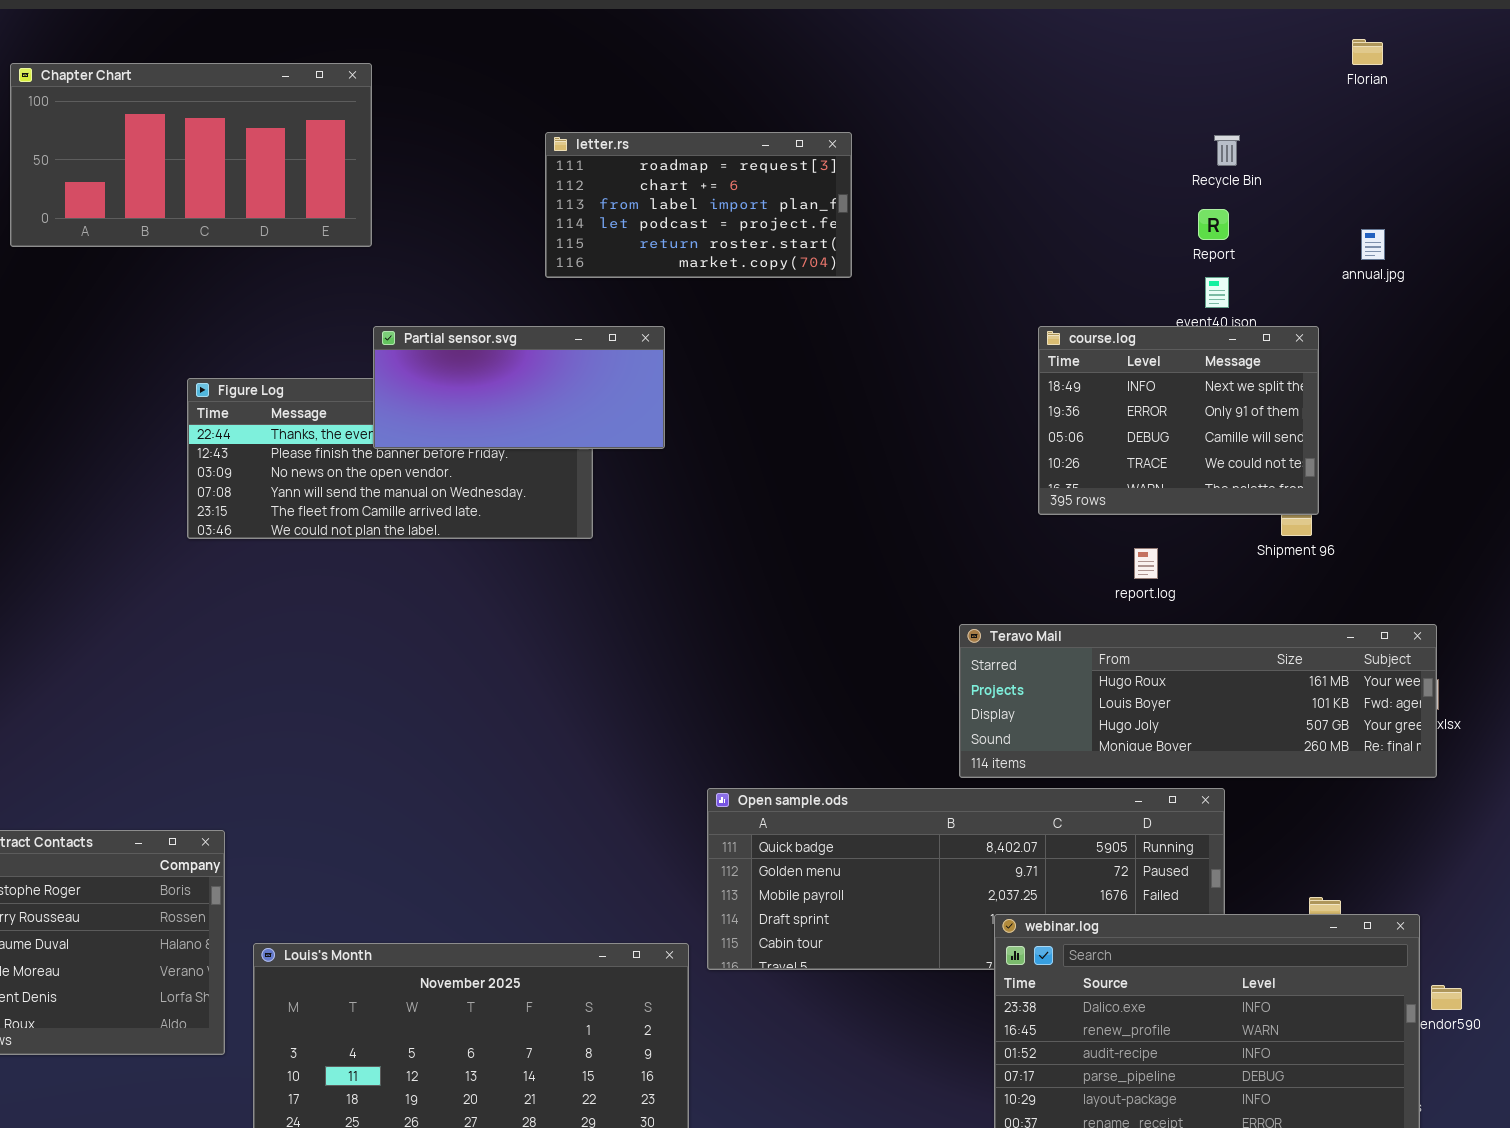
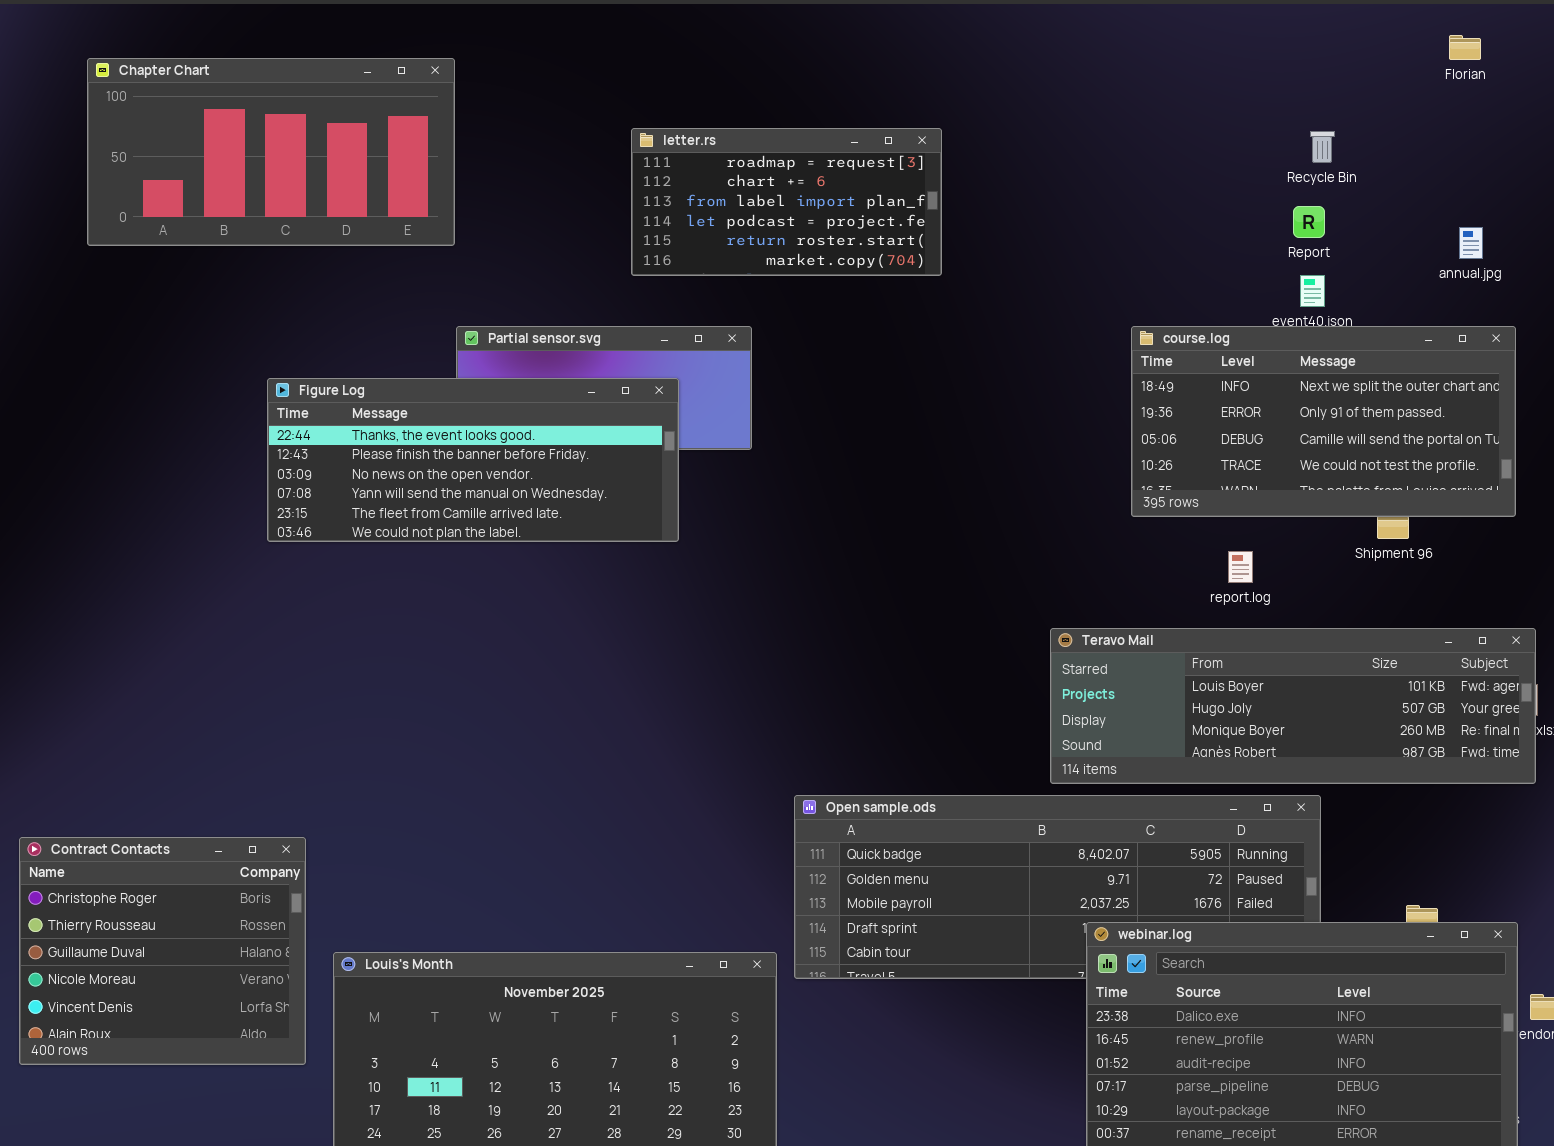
course.log: [1038,326,1319,515] -> [1131,326,1516,517], resized
Figure Log: [187,378,593,539] -> [267,378,679,542], raised
Teravo Mail: [959,624,1437,778] -> [1050,628,1536,784], scrolled down 1 row

